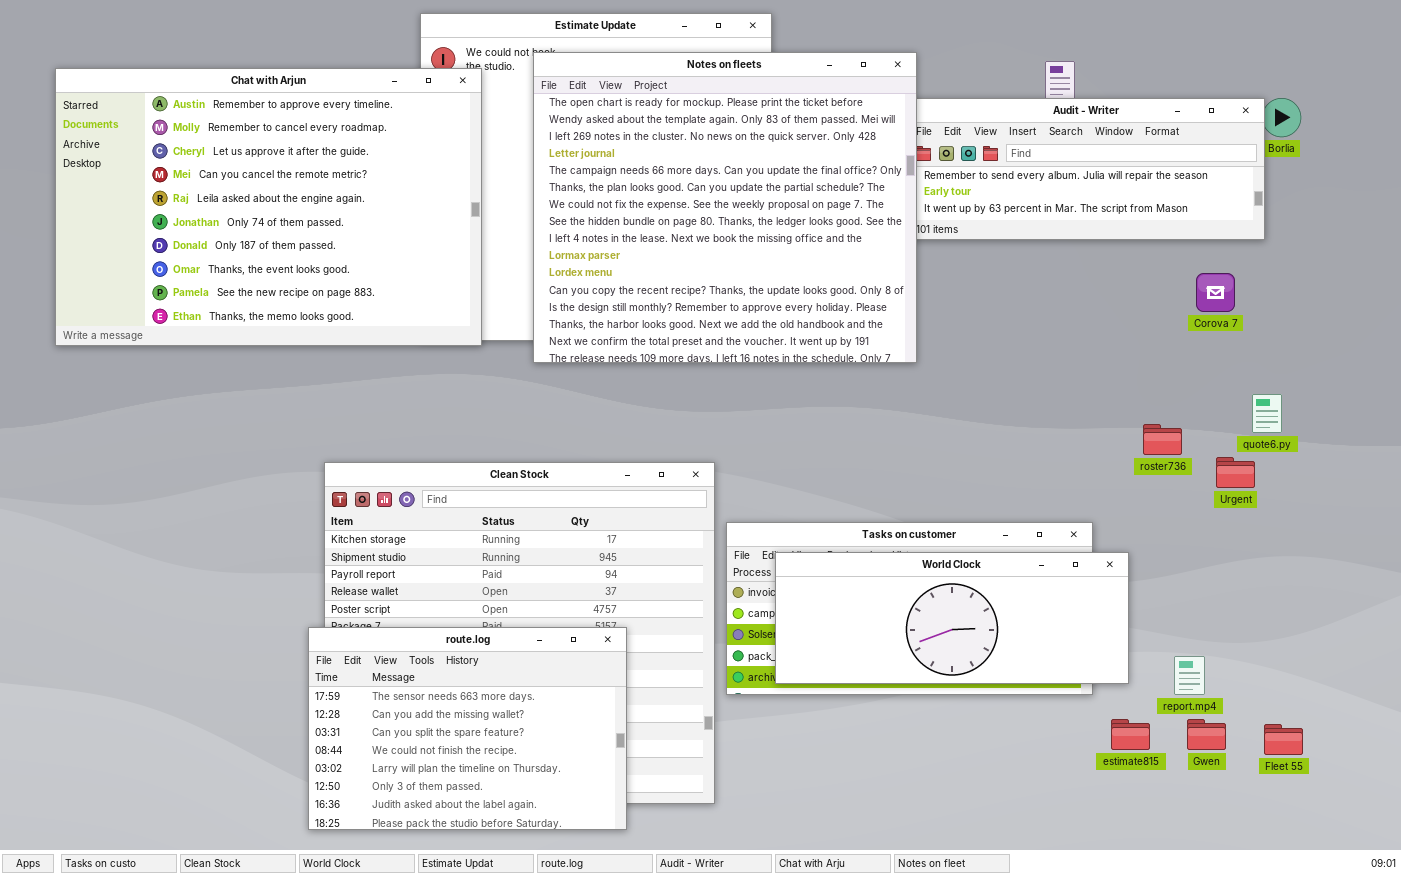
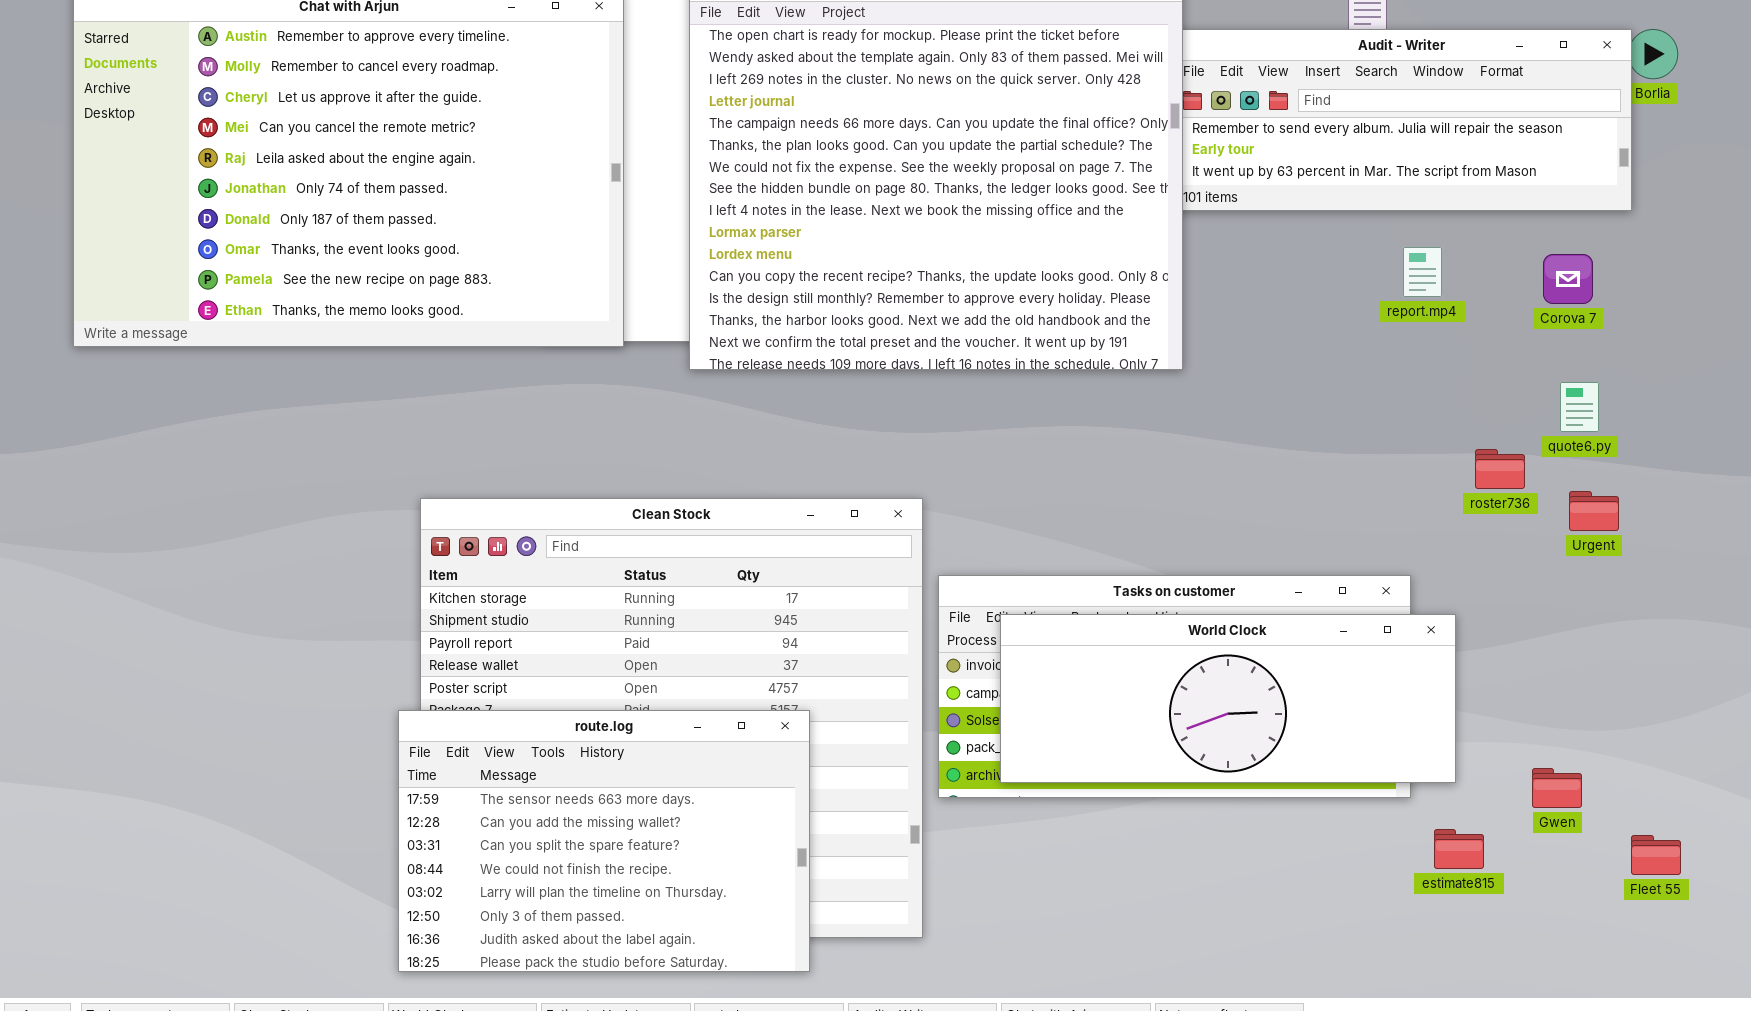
quote6.py: [1252,394,1282,433] -> [1560,382,1599,432], moved
report.mp4: [1174,656,1205,695] -> [1403,247,1442,297], moved
Gwen: [1187,719,1226,750] -> [1532,768,1582,808], moved

